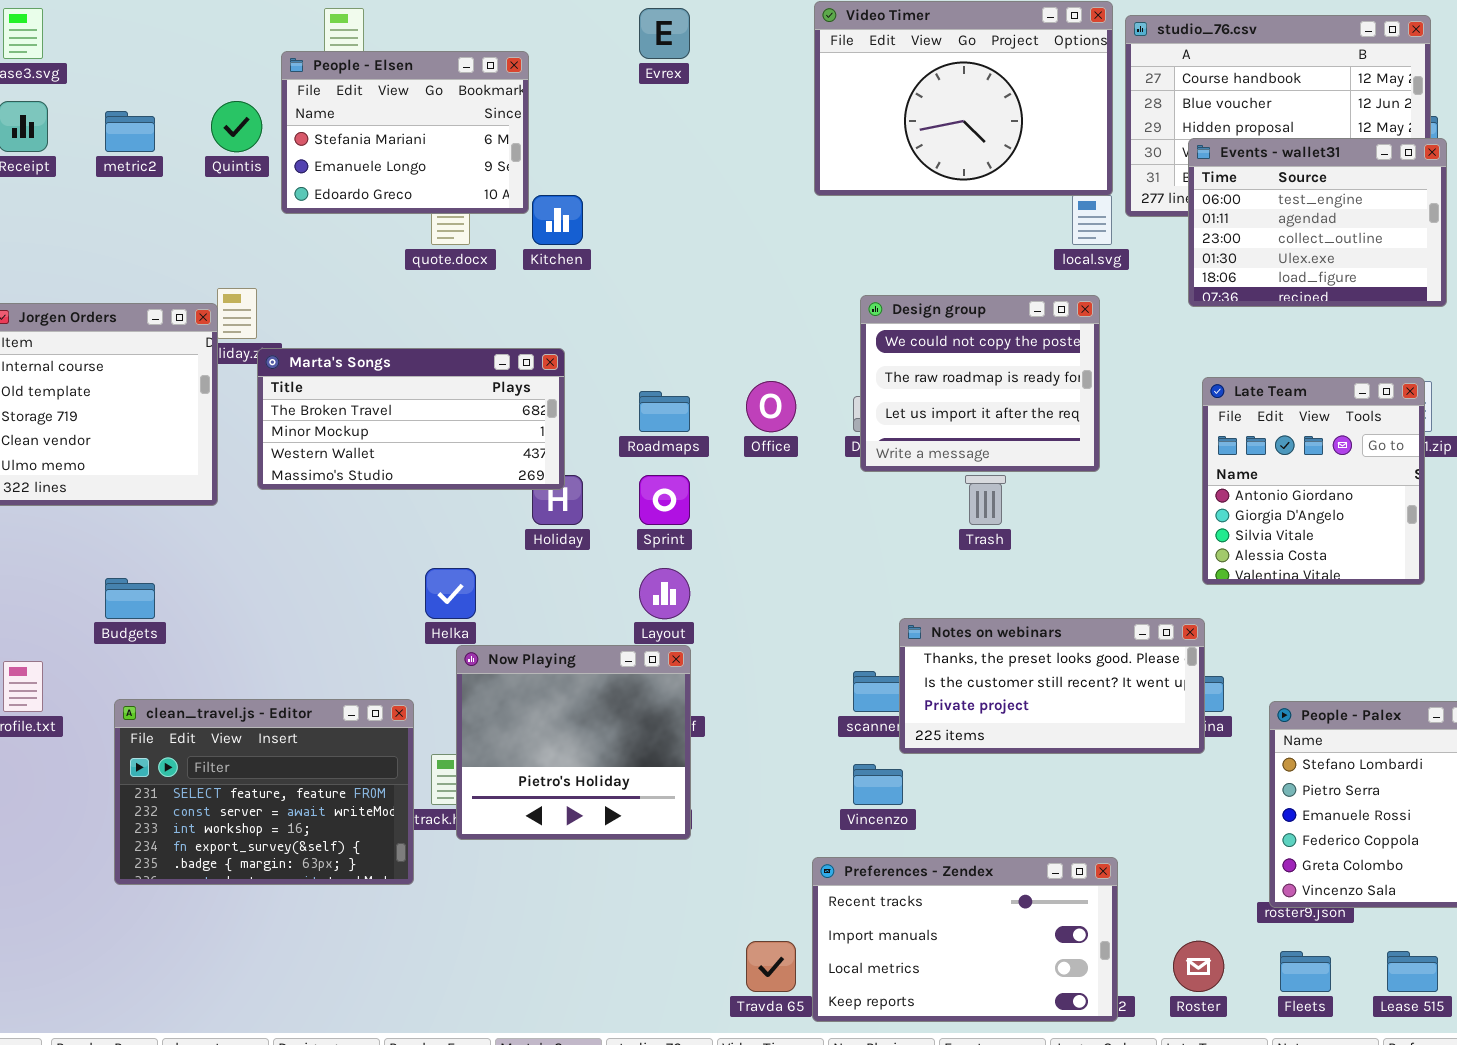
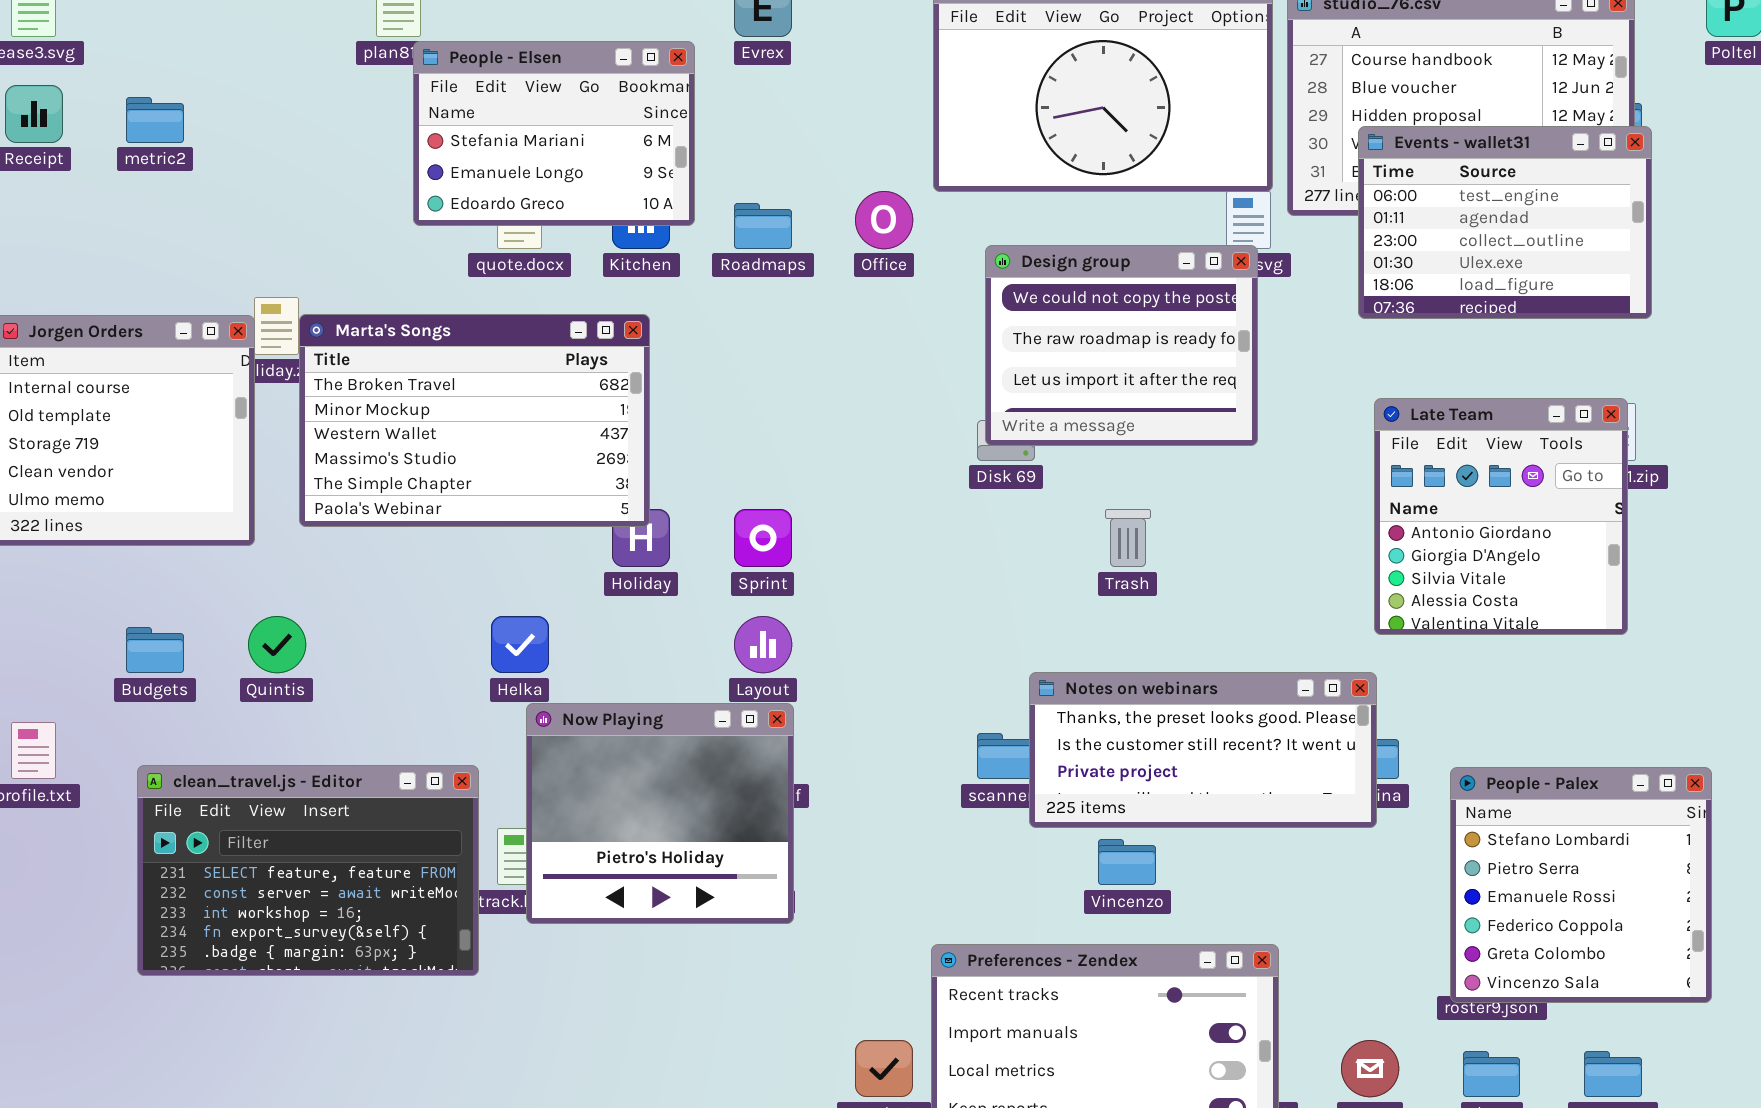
People - Elsen: [281,51,529,214] -> [413,41,695,226], moved
Quintis: [211,101,262,152] -> [248,616,306,673], moved
Design group: [860,295,1100,472] -> [985,245,1258,446], moved
Marta's Songs: [257,348,565,490] -> [299,314,650,527], resized
Office: [746,381,796,432] -> [855,191,913,249], moved
Roadmaps: [639,391,690,432] -> [734,203,792,249], moved
Vincenzo: [853,764,903,805] -> [1098,839,1156,885], moved

